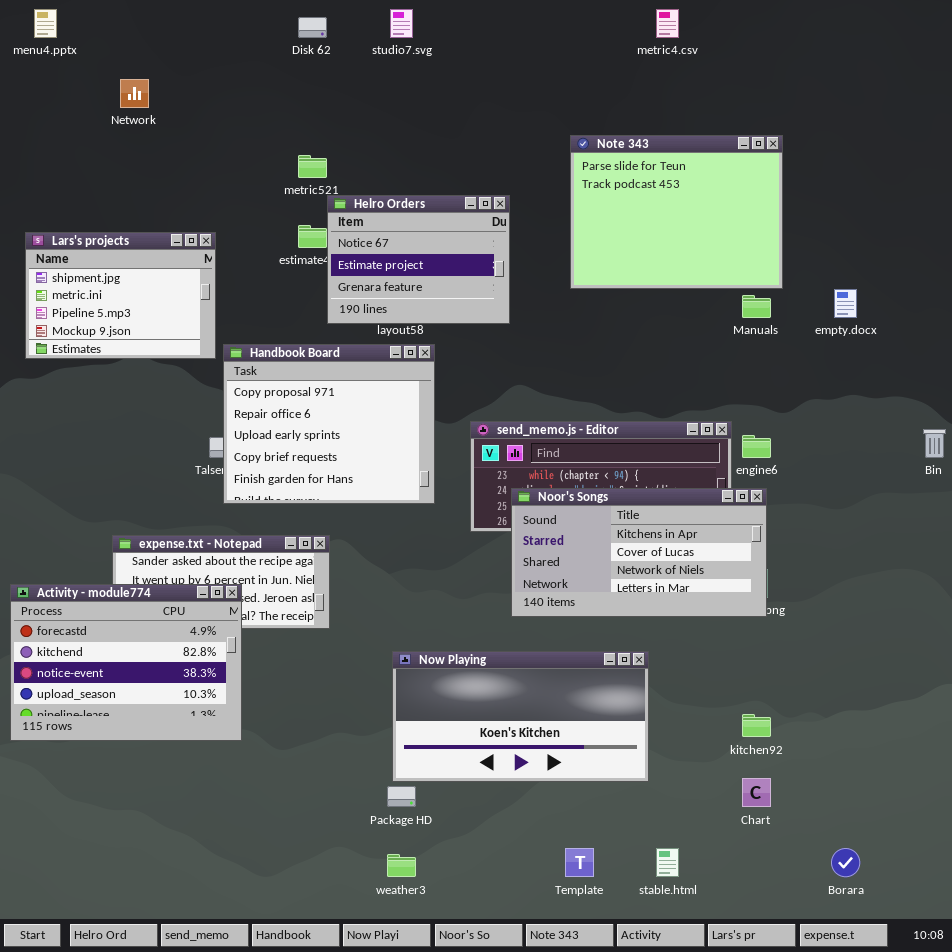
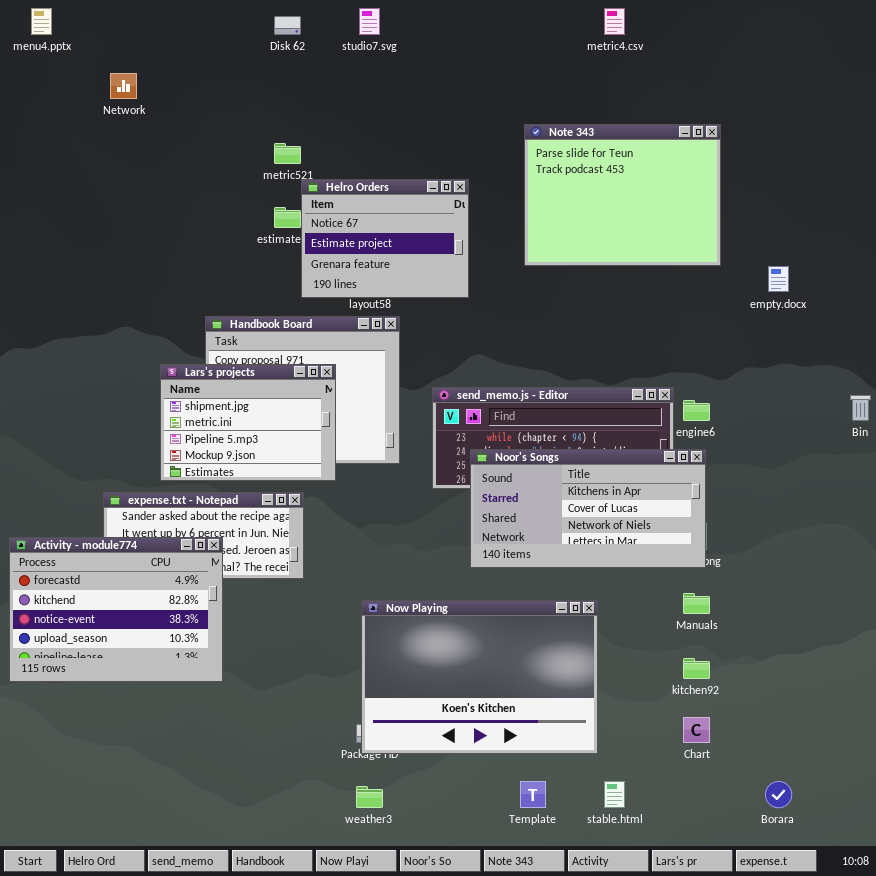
Lars's projects: [25,232,216,359] -> [160,364,336,481], moved
Manuals: [742,295,771,318] -> [683,593,710,614], moved
Now Playing: [392,651,649,782] -> [361,600,598,754], resized

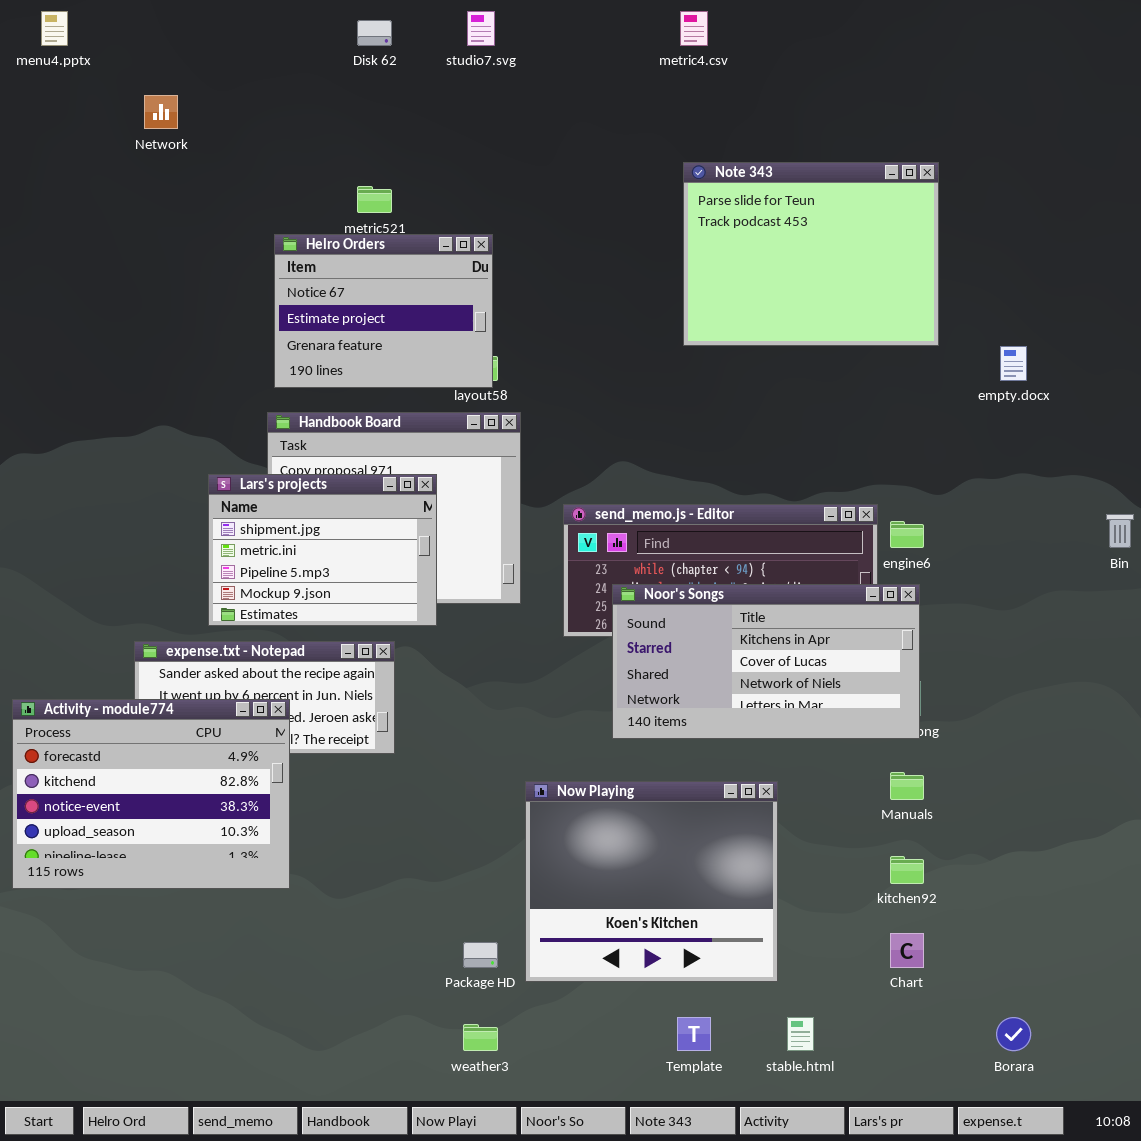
metric4.csv: [604,8,625,35] -> [680,11,708,46], moved
Helro Orders: [301,179,469,298] -> [274,234,493,388], moved
Now Playing: [361,600,598,754] -> [525,781,778,982], resized

